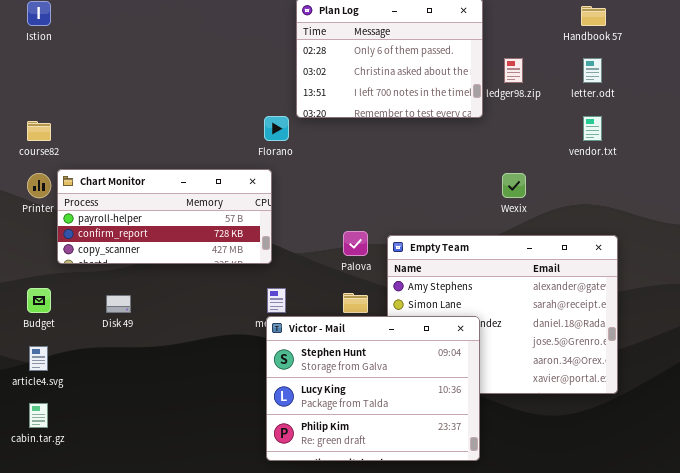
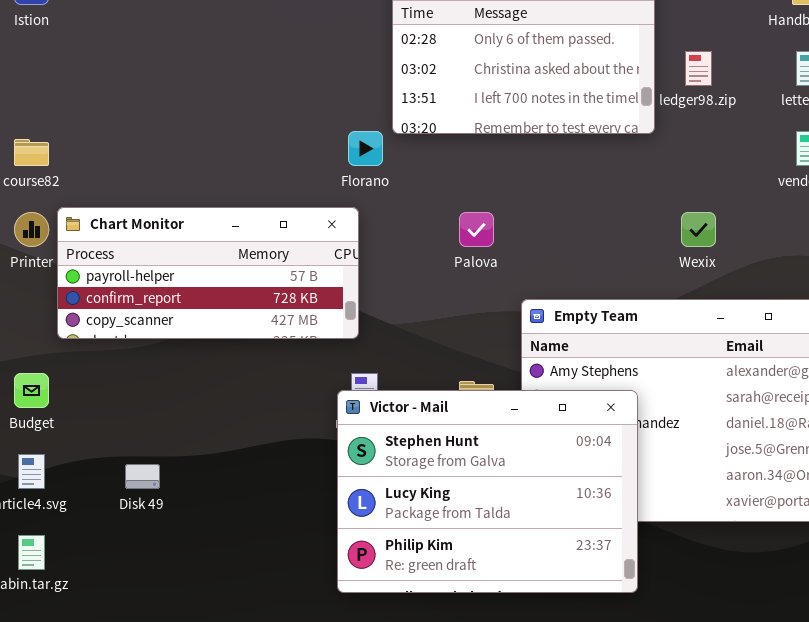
Palova: [343,231,368,256] -> [459,212,494,247], moved
Disk 49: [106,295,131,313] -> [125,464,160,489], moved
Victor - Mail: [266,316,480,461] -> [337,390,638,593], moved

